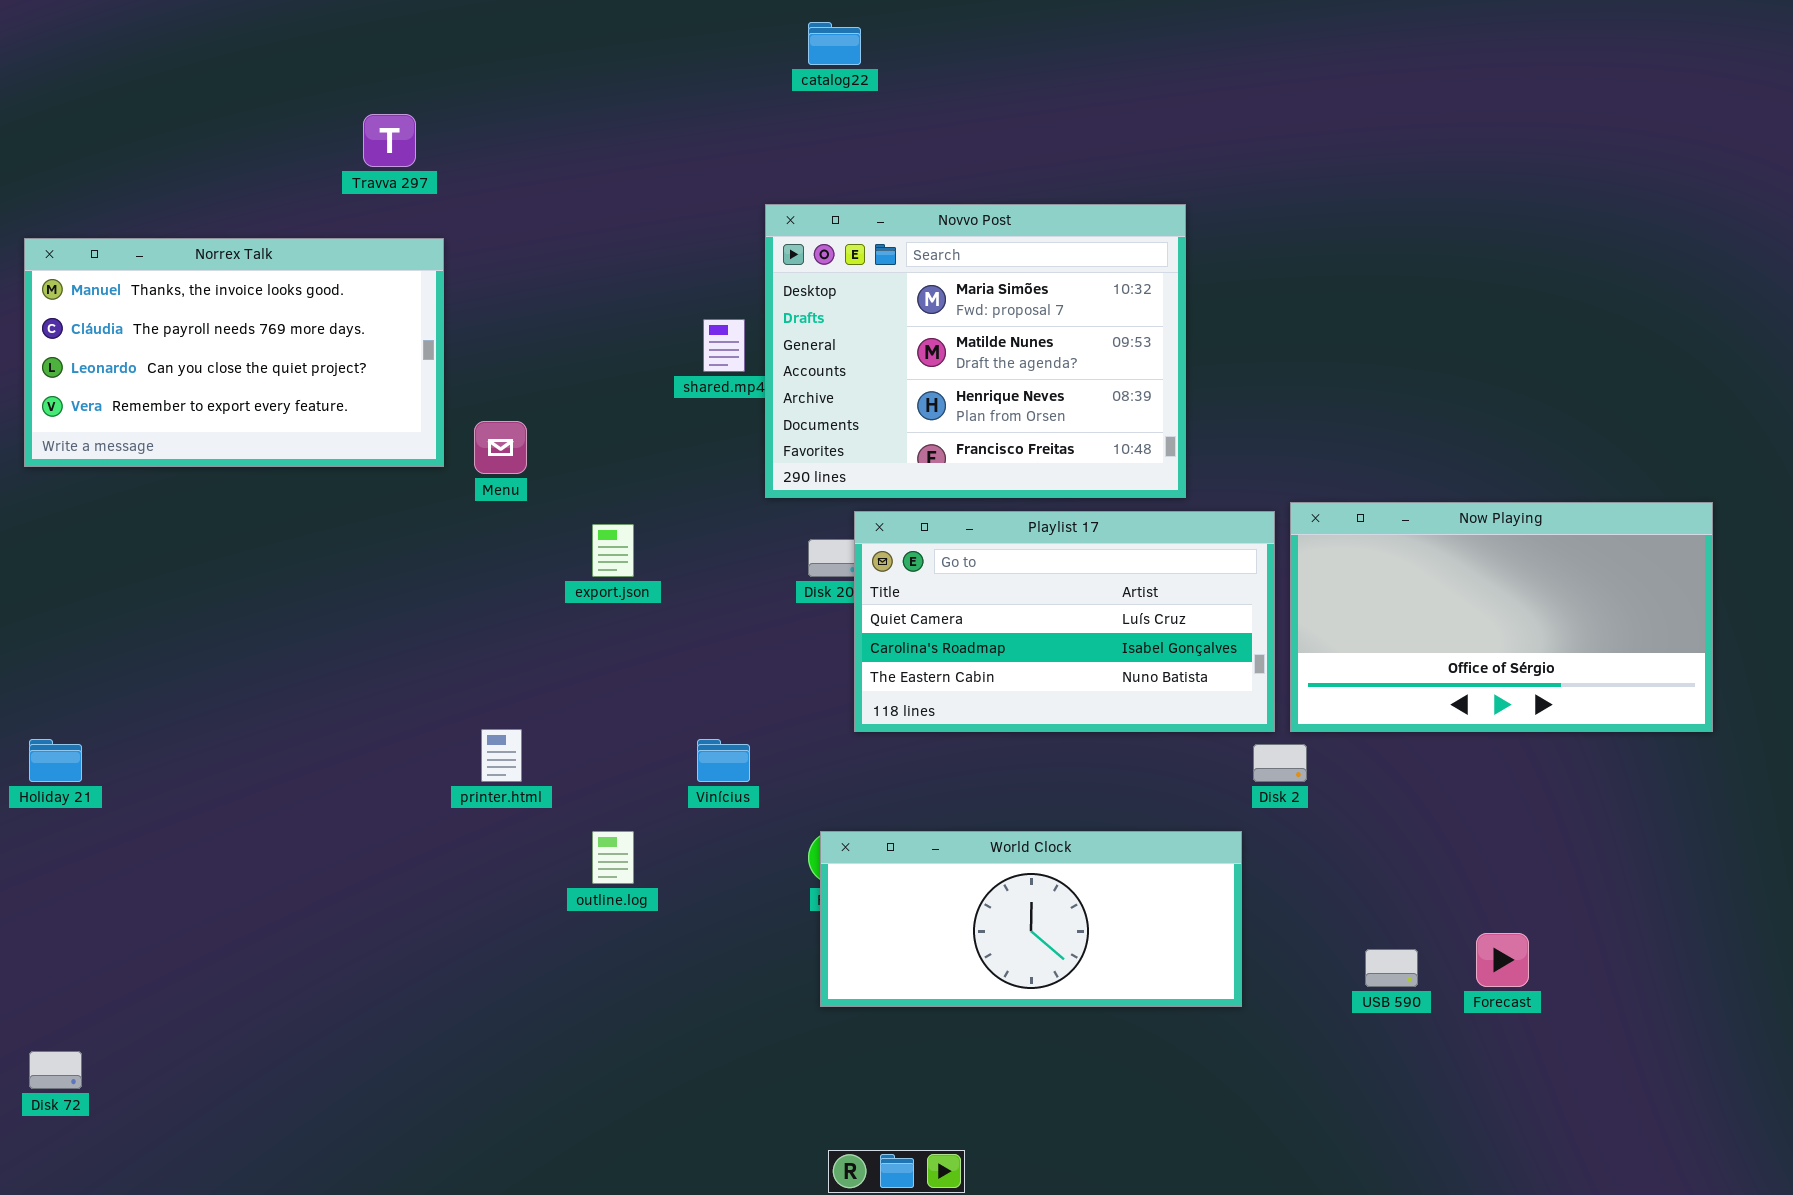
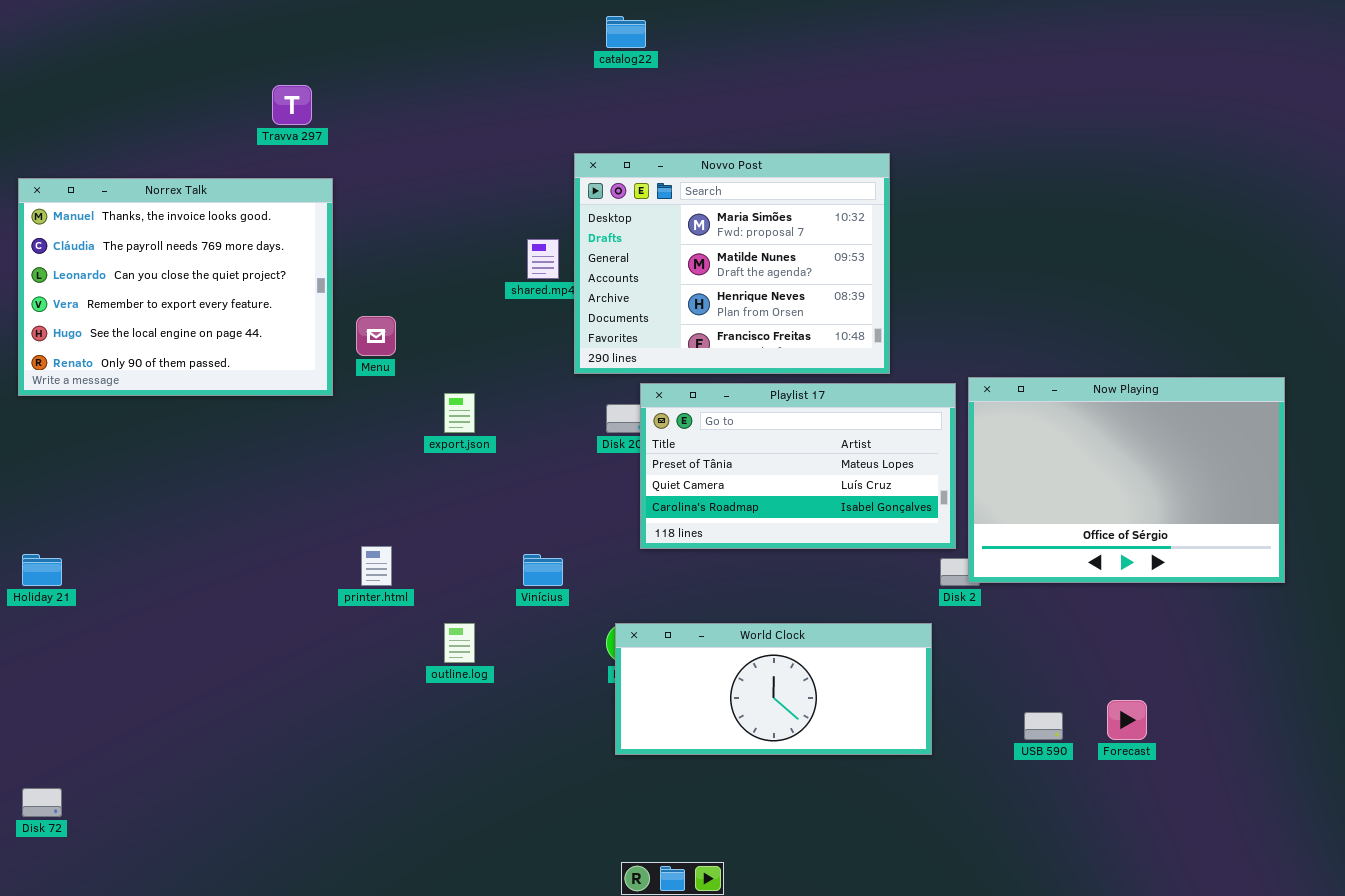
Norrex Talk: [24,238,444,467] -> [18,178,333,396], resized
Now Playing: [1290,502,1713,732] -> [968,377,1285,583], resized
Playlist 17: [854,511,1275,732] -> [640,383,956,549], scrolled up 1 row

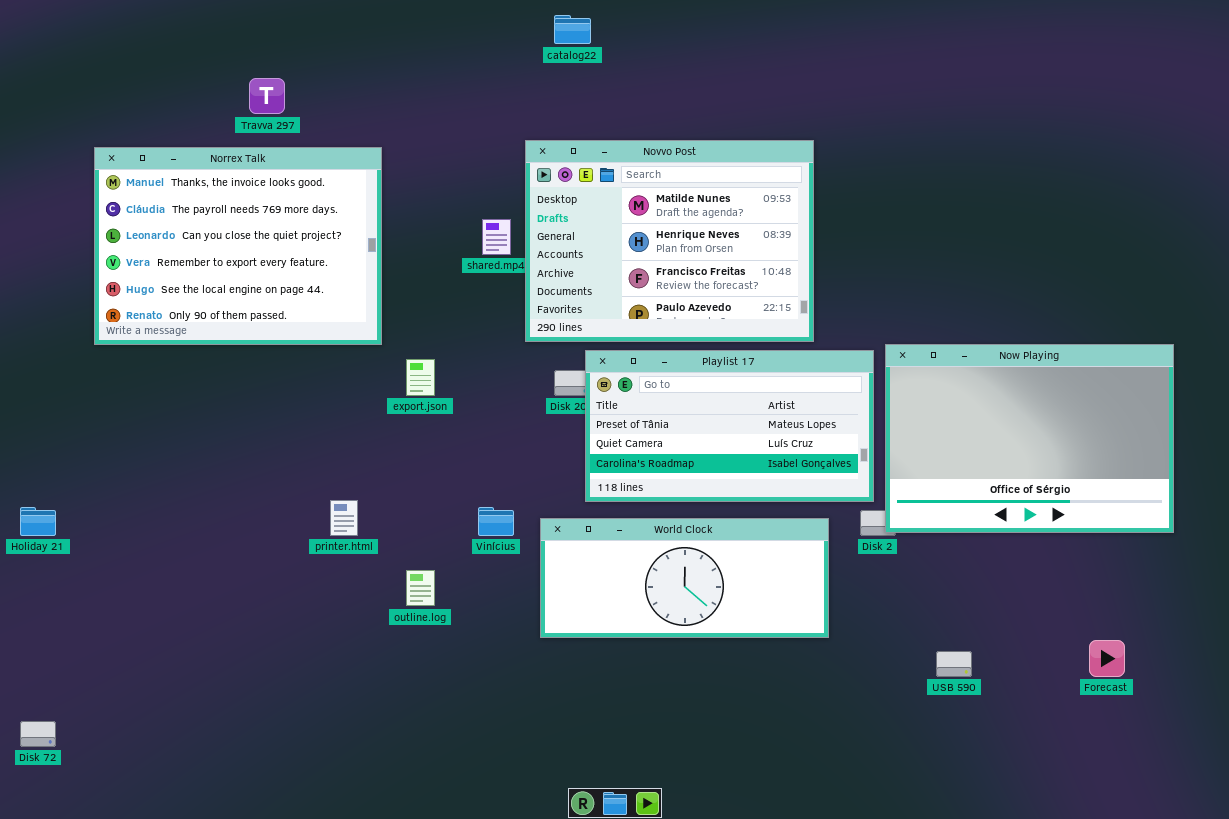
Novvo Post: [574,153,890,374] -> [525,140,814,342], scrolled down 1 row
Norrex Talk: [18,178,333,396] -> [94,147,382,345], moved
World Clock: [615,623,932,755] -> [540,518,829,638], moved
Forecast: [1107,700,1147,740] -> [1089,640,1125,677], moved

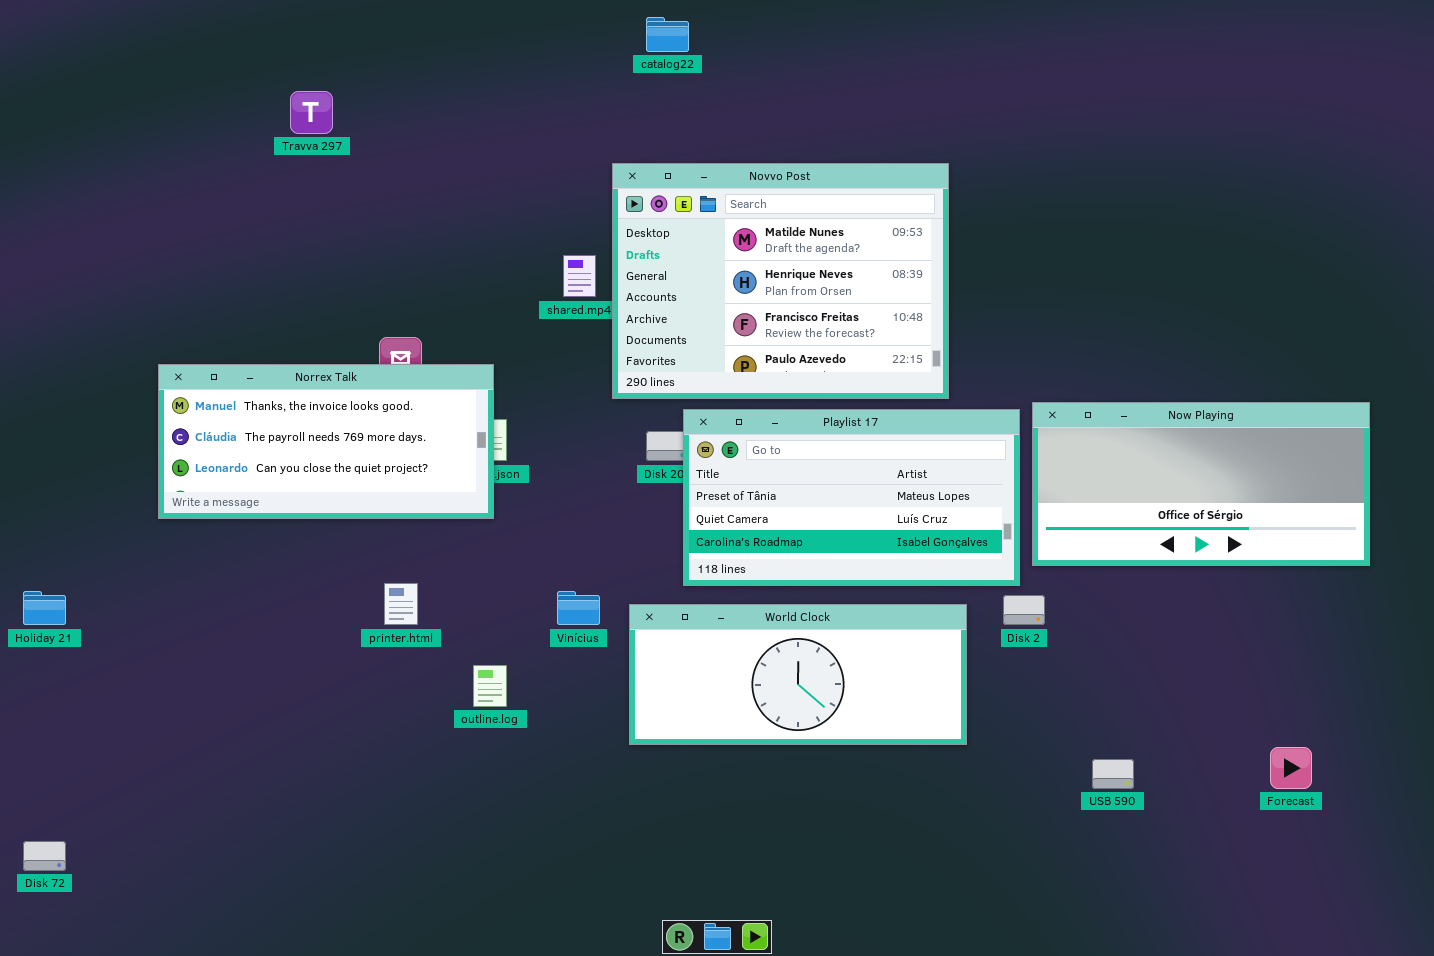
Norrex Talk: [94,147,382,345] -> [158,364,494,519], moved, resized
Now Playing: [885,344,1174,533] -> [1032,402,1370,566], resized

